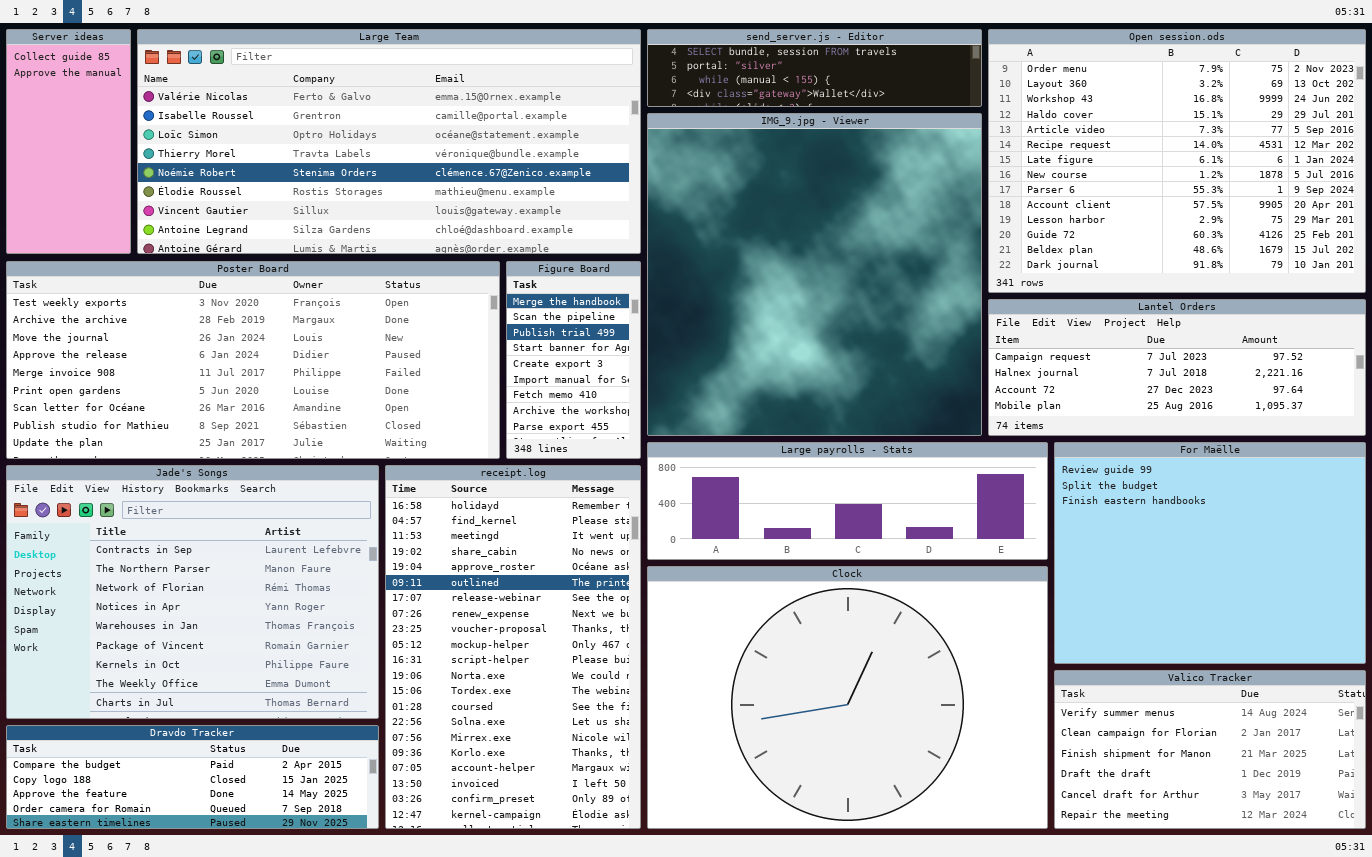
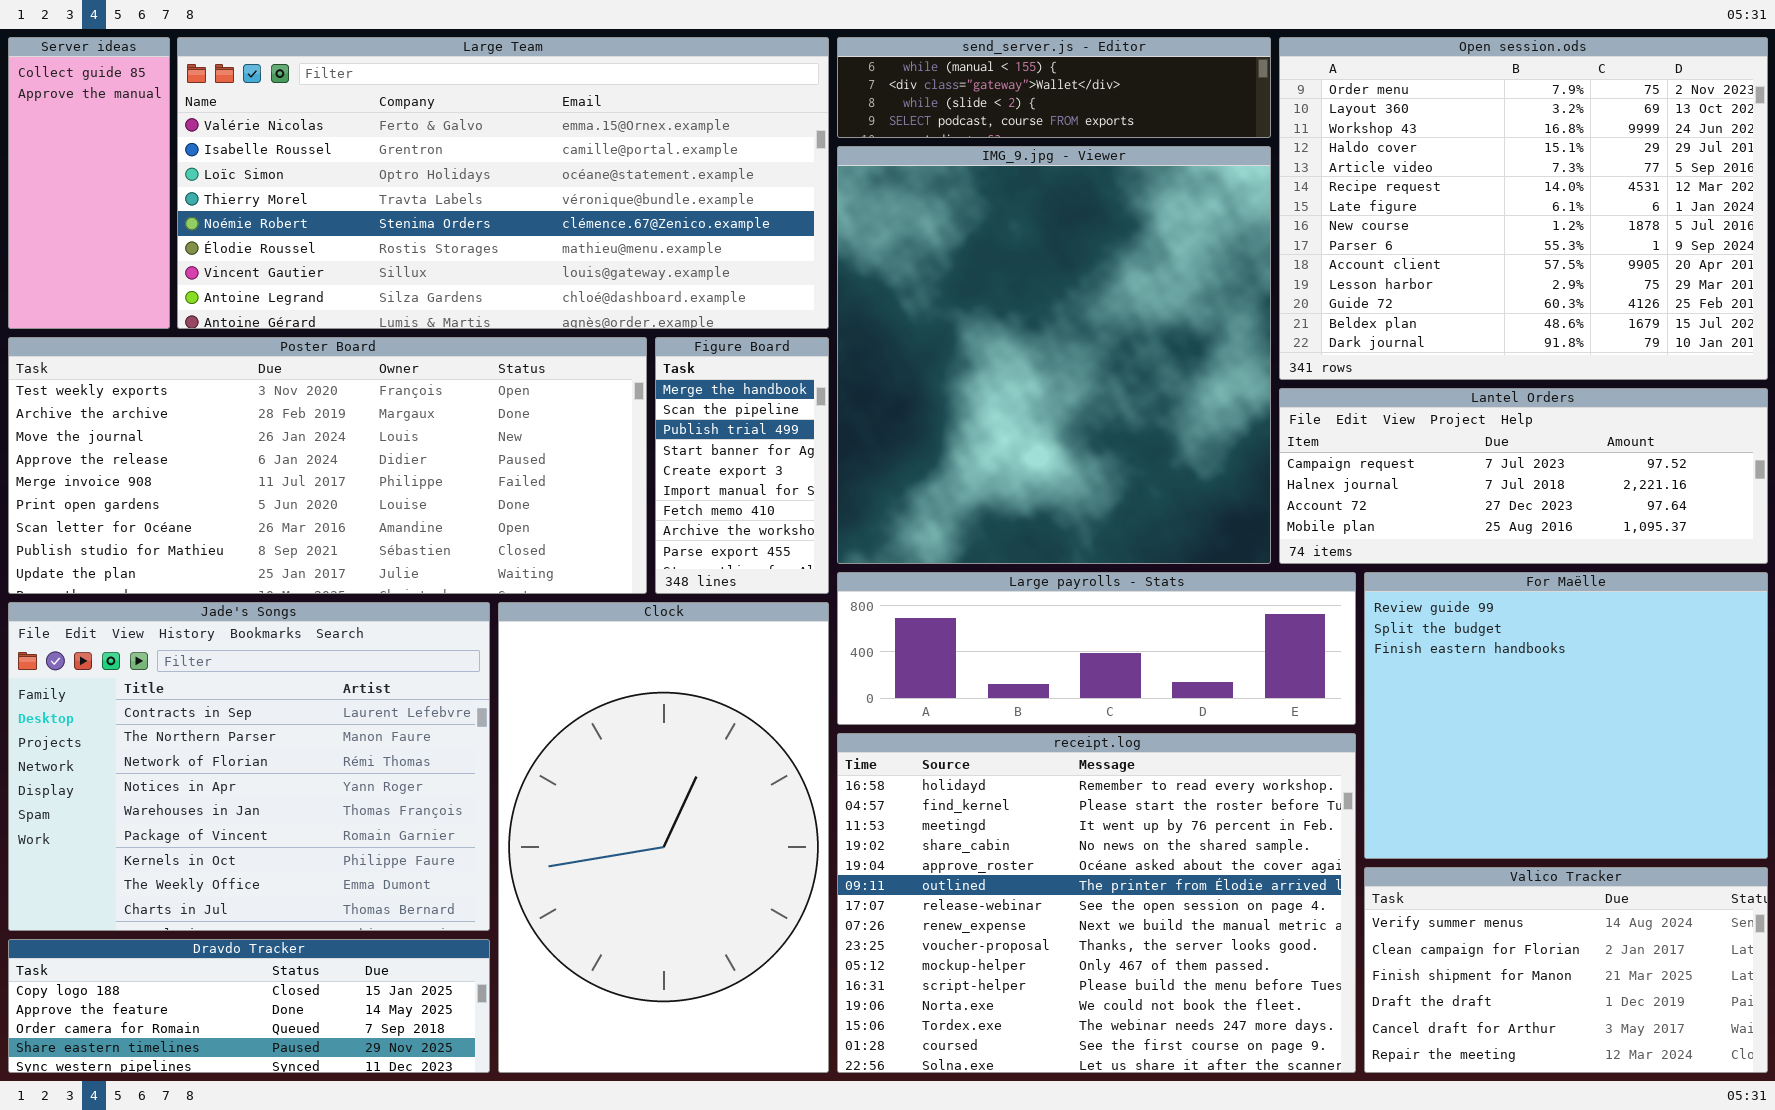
send_server.js - Editor: [647,29,982,107] -> [837,37,1271,138], scrolled down 2 rows
receipt.log: [385,465,641,829] -> [837,733,1356,1073], moved, resized
Clock: [647,566,1048,829] -> [498,602,829,1073], moved, resized
Dravdo Tracker: [6,725,379,829] -> [8,939,490,1073], scrolled down 1 row

